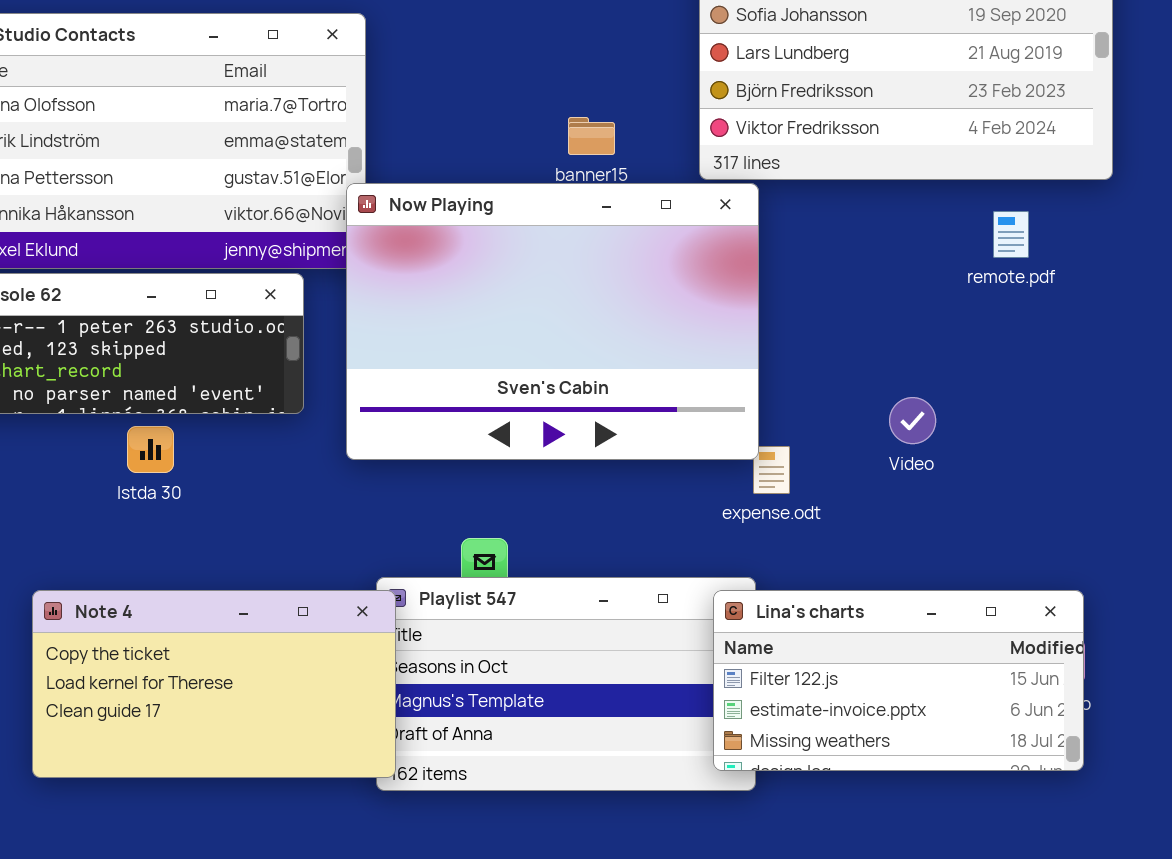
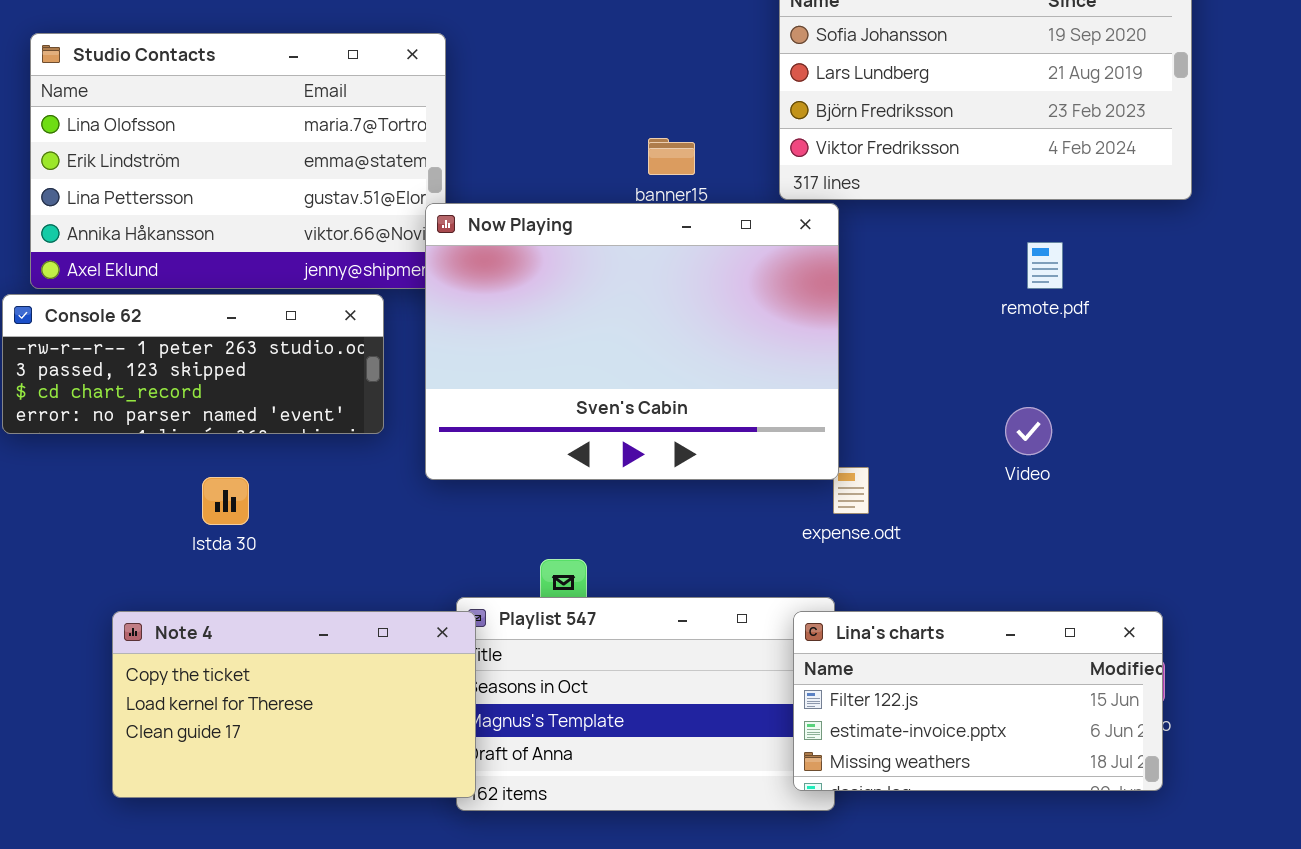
remote.pdf: [993,211,1029,258] -> [1027,242,1063,289], moved
Video: [889,397,936,444] -> [1005,407,1052,455], moved
Istda 30: [127,426,174,473] -> [202,477,249,525], moved

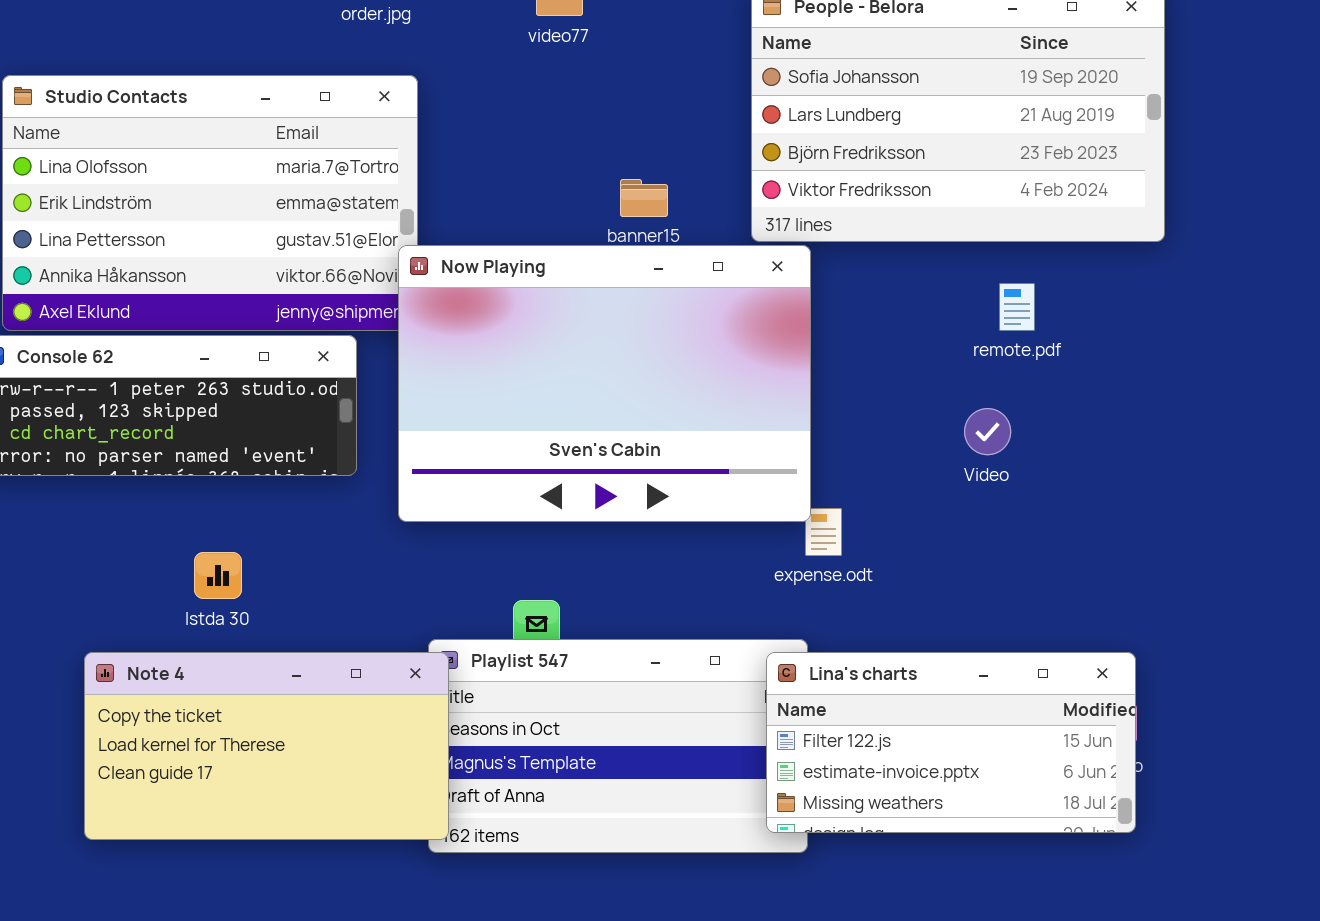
Video: [1005,407,1052,455] -> [964,408,1011,455], moved
Istda 30: [202,477,249,525] -> [194,552,242,599], moved

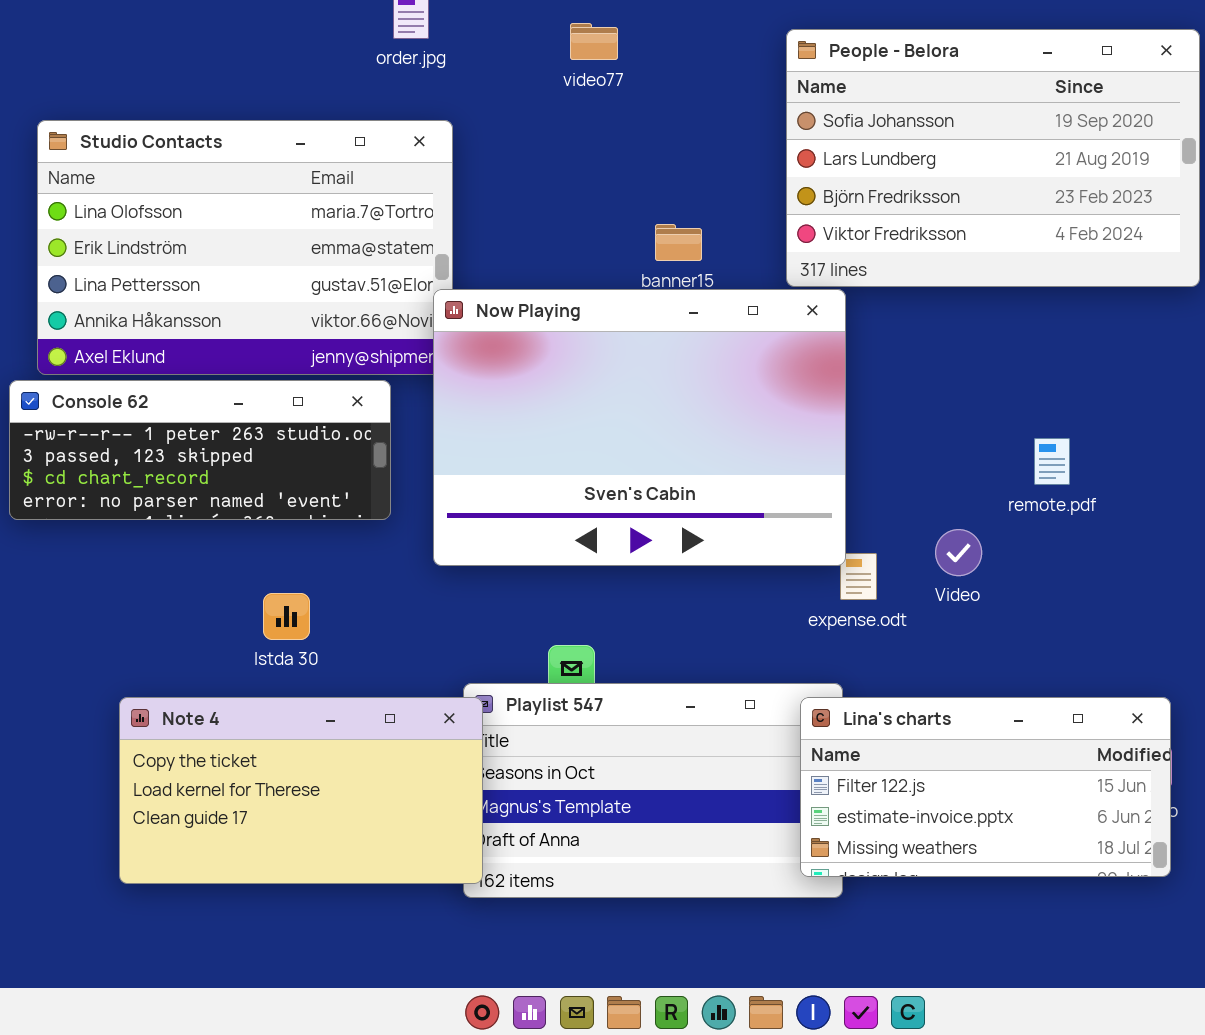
remote.pdf: [999,283,1035,331] -> [1034,438,1070,485], moved
Video: [964,408,1011,455] -> [935,529,982,576], moved
Istda 30: [194,552,242,599] -> [263,593,310,640], moved

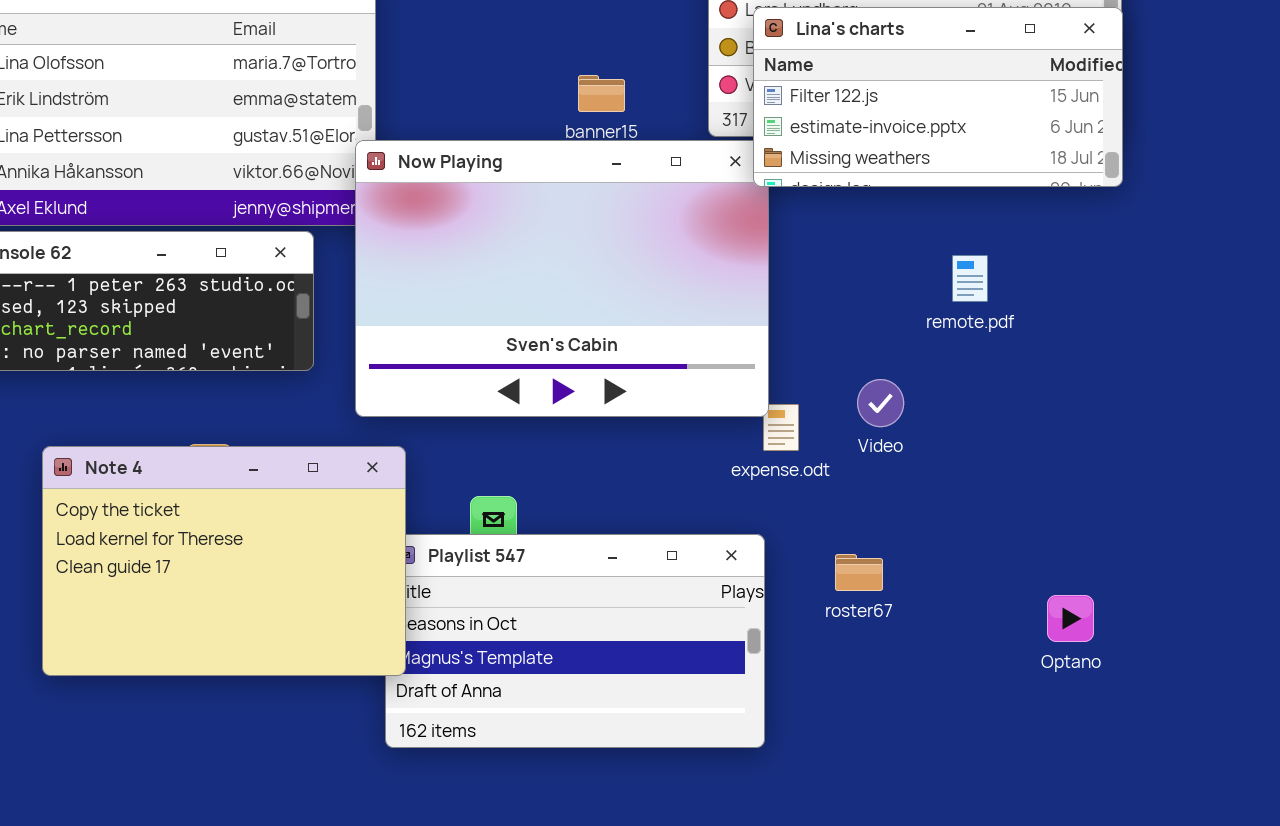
remote.pdf: [1034,438,1070,485] -> [952,255,988,302], moved
Note 4: [119,697,483,884] -> [42,446,406,676], moved, resized
Lina's charts: [800,697,1171,877] -> [753,7,1123,187], moved

